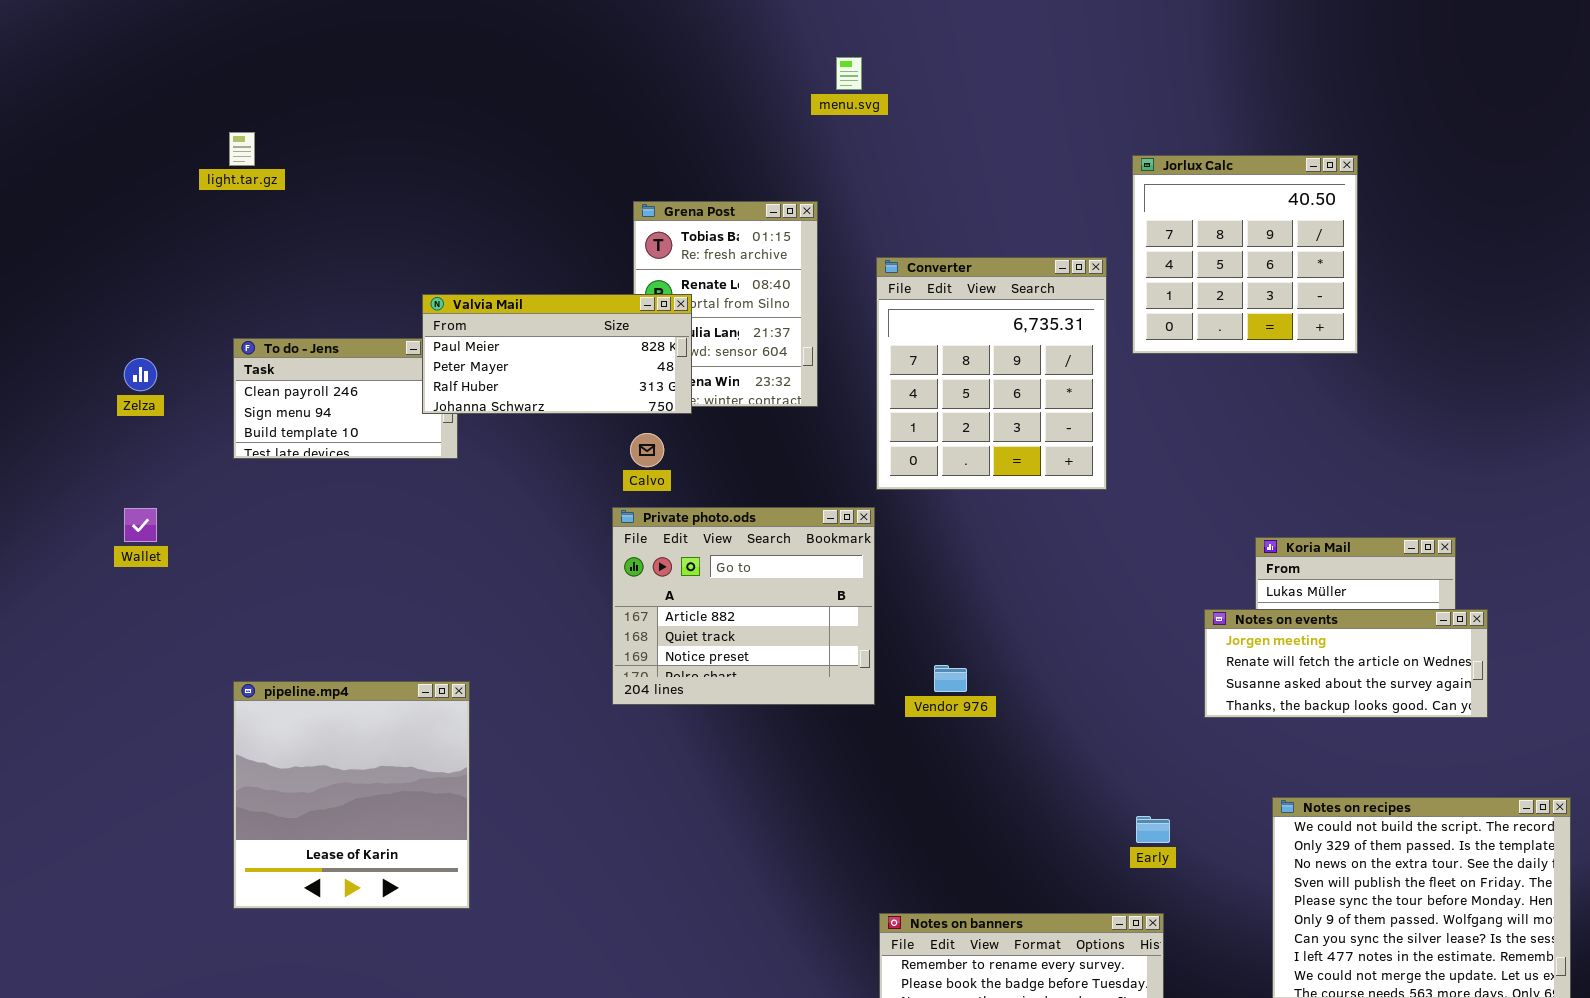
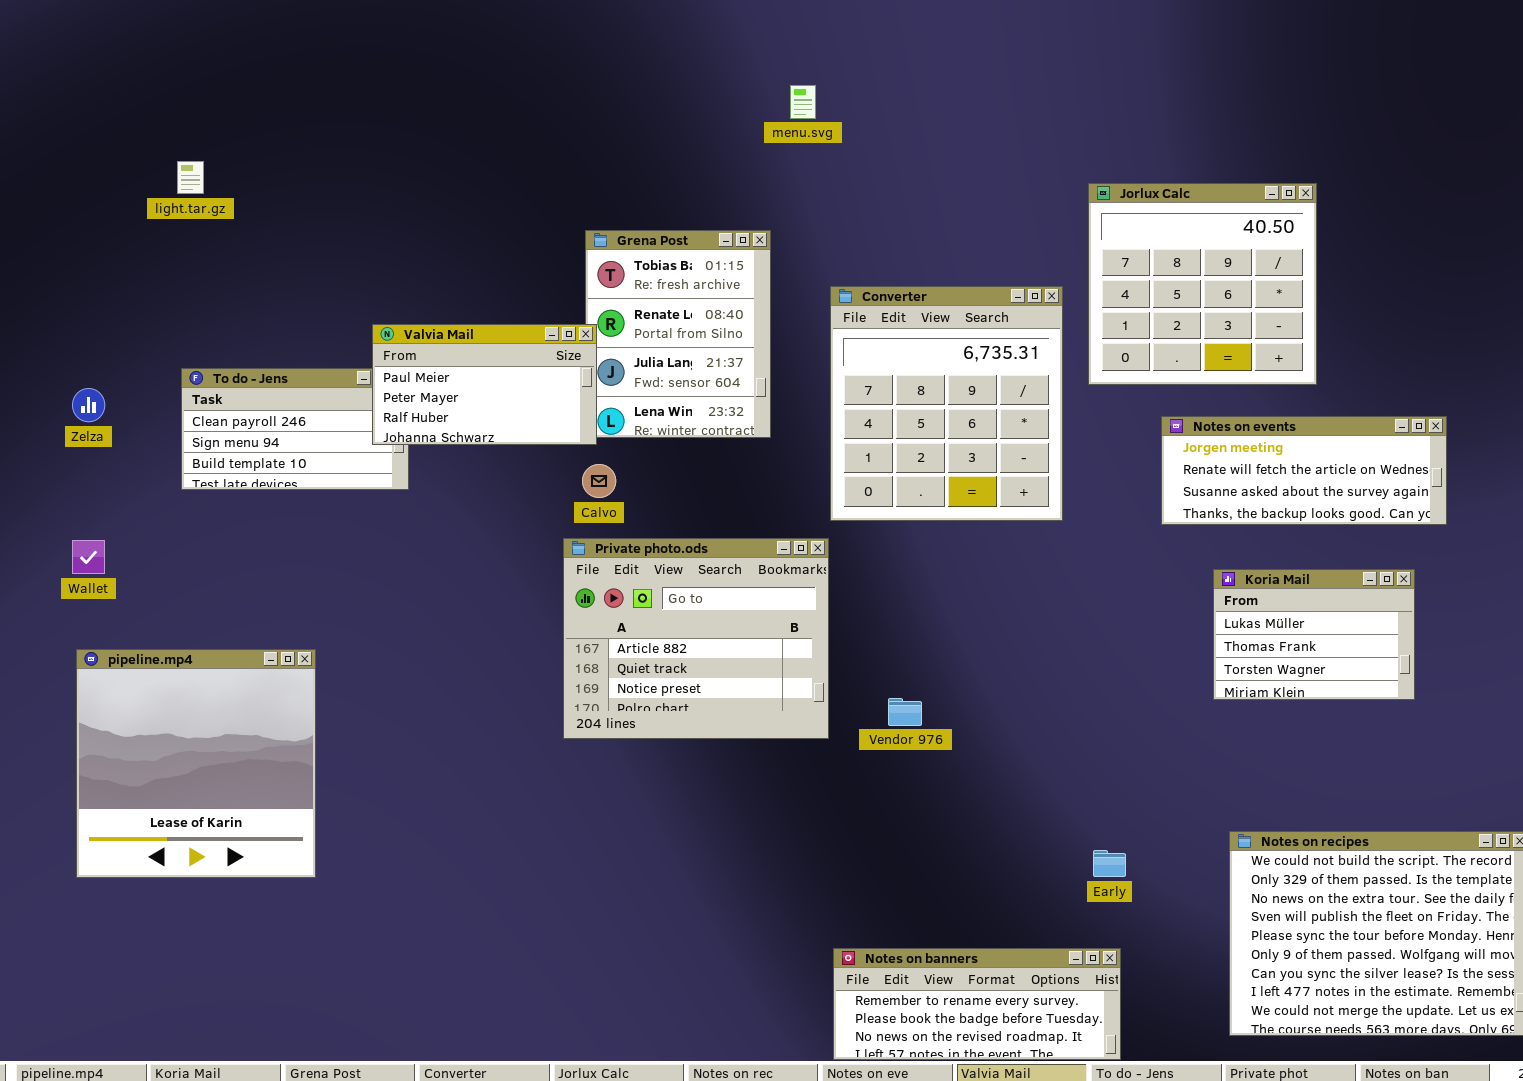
Valvia Mail: [422,294,692,414] -> [372,324,597,445], resized
Notes on events: [1204,609,1488,718] -> [1161,416,1447,525], moved
pipeline.mp4: [233,681,470,909] -> [76,649,316,878], moved

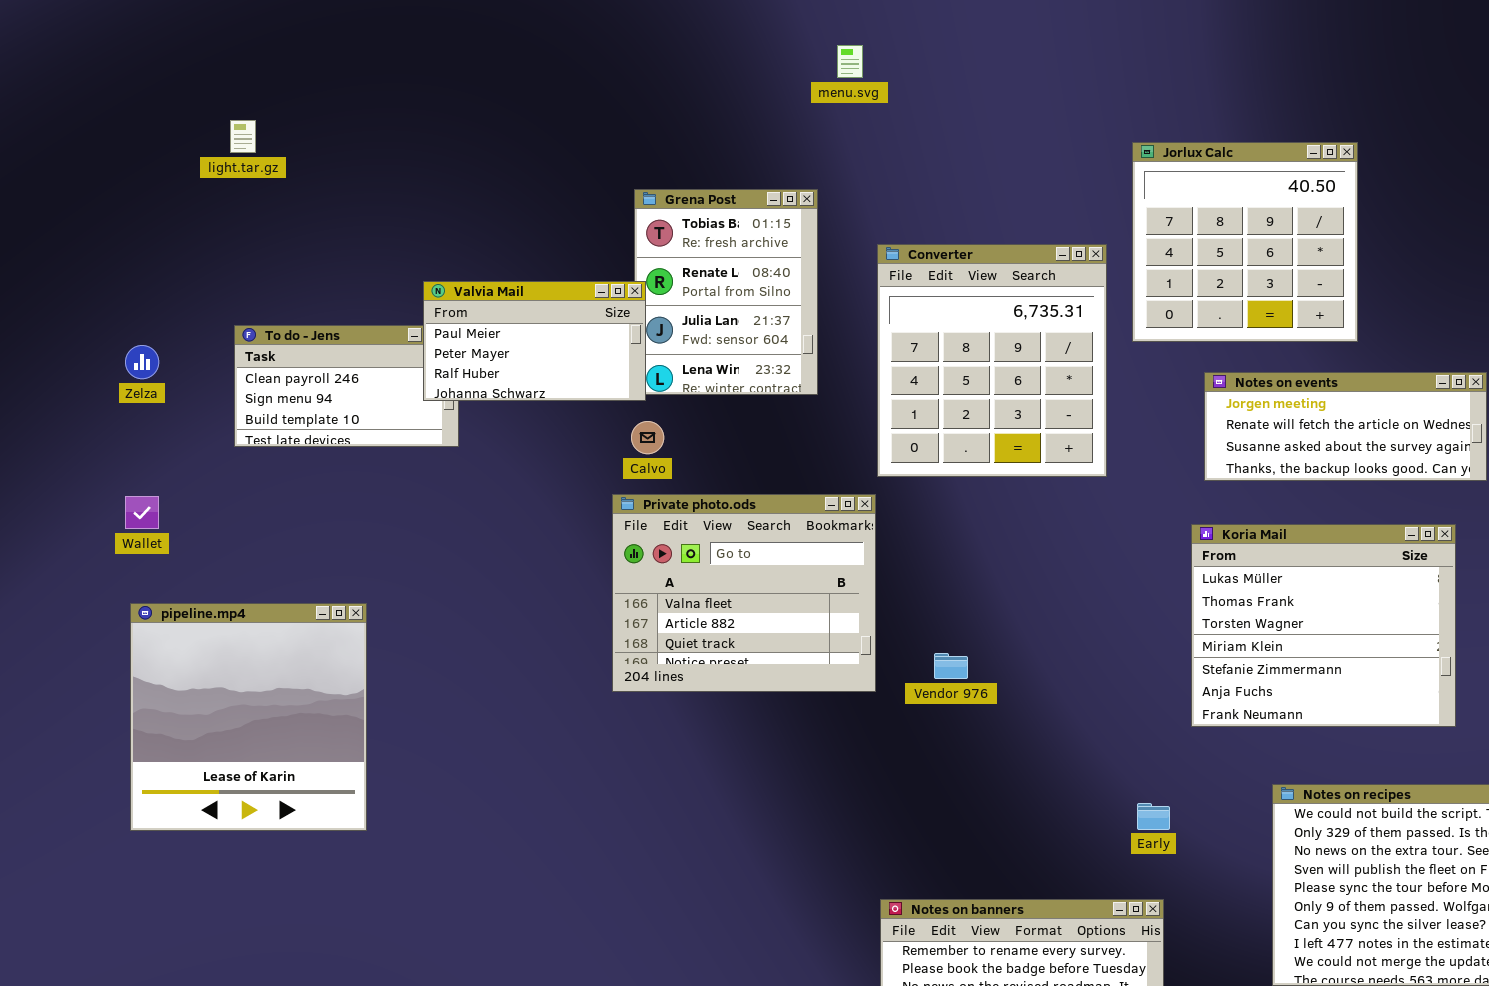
Private photo.ods: [563,538,829,739] -> [612,494,876,692], scrolled up 1 row
Koria Mail: [1213,569,1415,700] -> [1191,524,1456,727], resized

